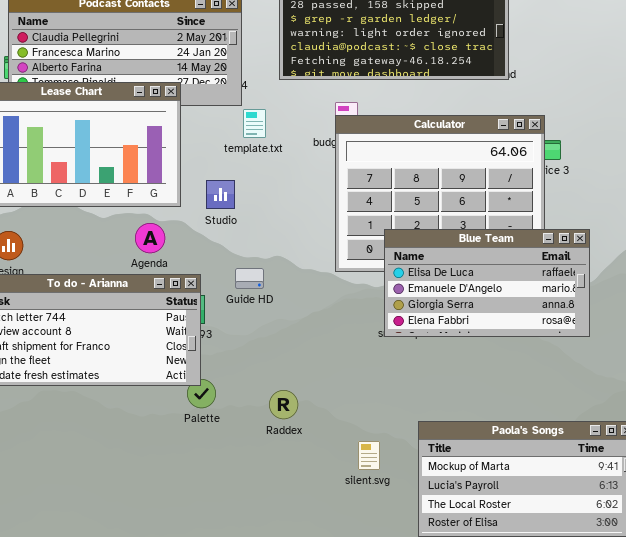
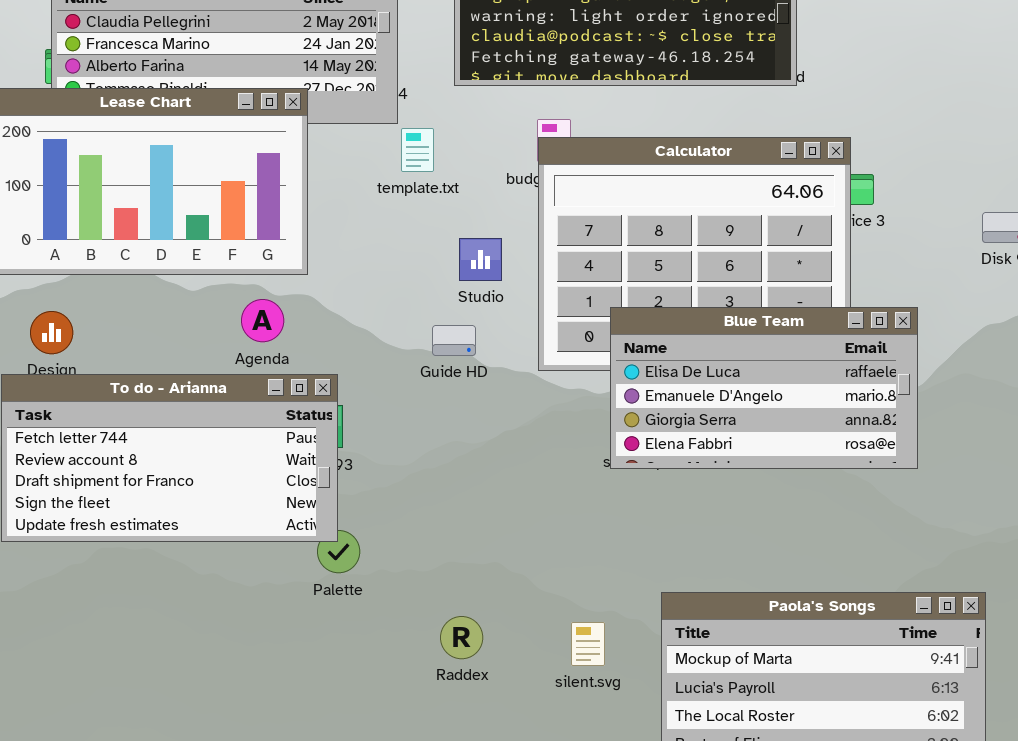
Studio: [206,180,235,209] -> [459,238,502,281], moved
Guide HD: [235,268,264,289] -> [432,325,476,356], moved
Raddex: [269,390,298,419] -> [440,616,483,659], moved

